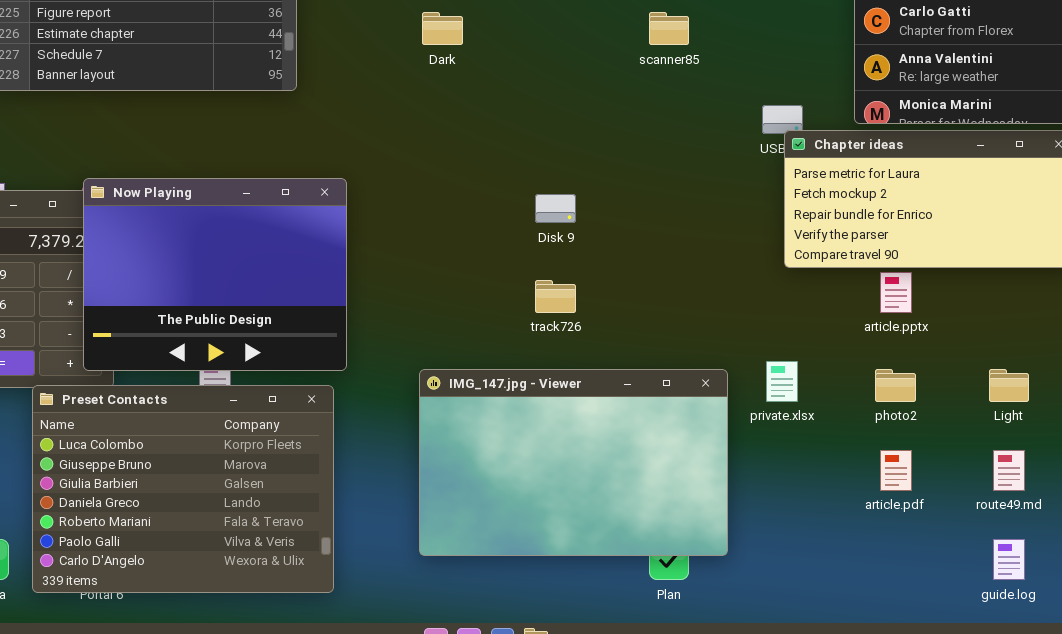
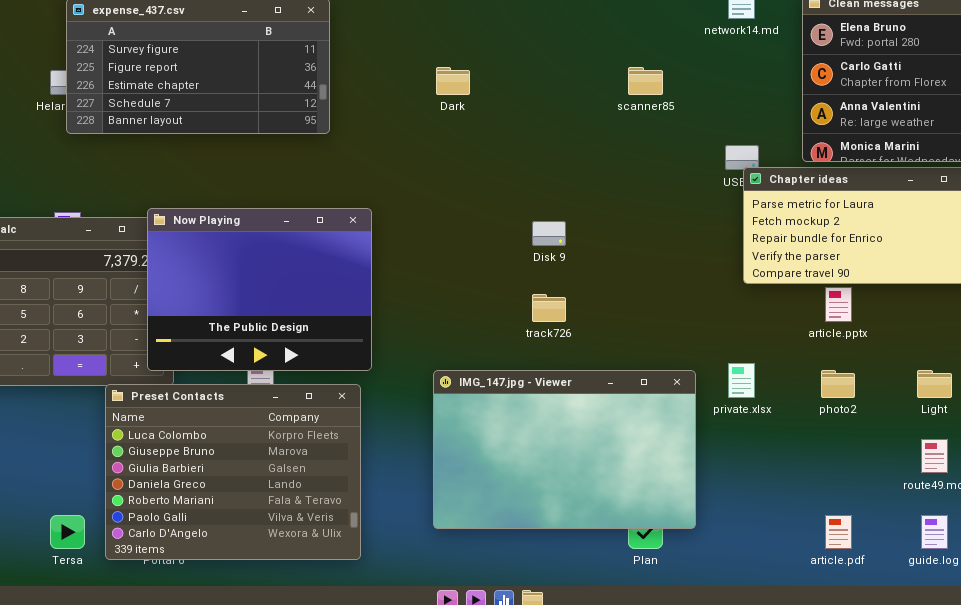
article.pdf: [880,450,912,491] -> [825,515,852,549], moved

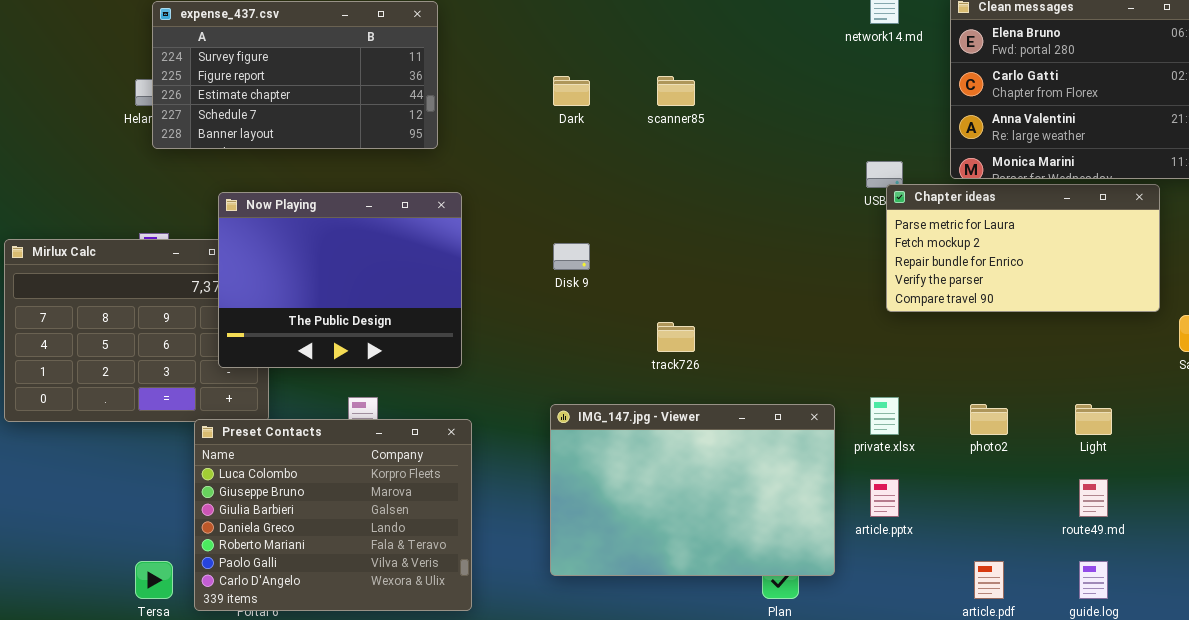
scanner85: [628,67,663,95] -> [657,76,695,106], moved
Now Playing: [147,208,372,371] -> [218,192,462,368], moved
Disk 9: [532,221,566,246] -> [553,243,590,270], moved
article.pptx: [825,287,852,322] -> [870,479,899,517], moved

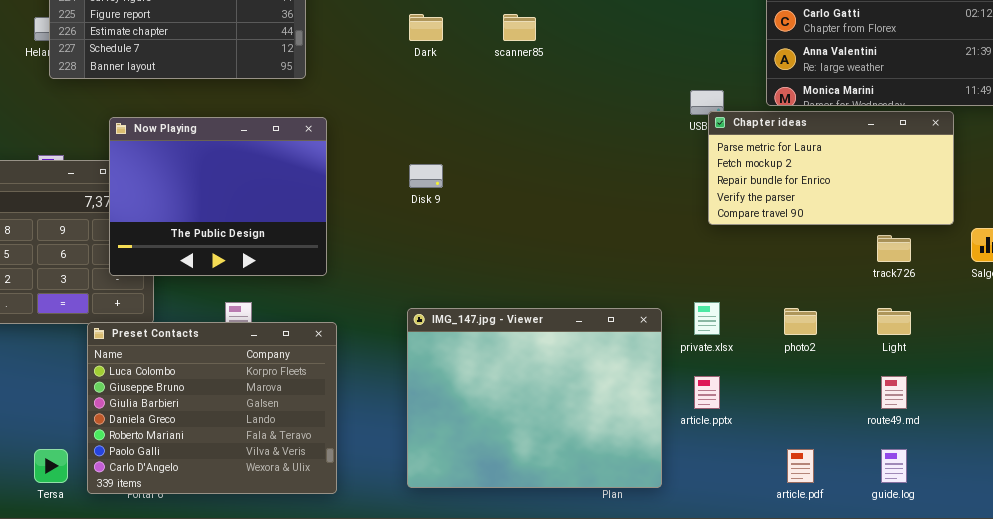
track726: [657,322,695,352] -> [877,235,911,262], moved
IMG_147.jpg - Viewer: [550,404,835,576] -> [407,308,662,488], resized

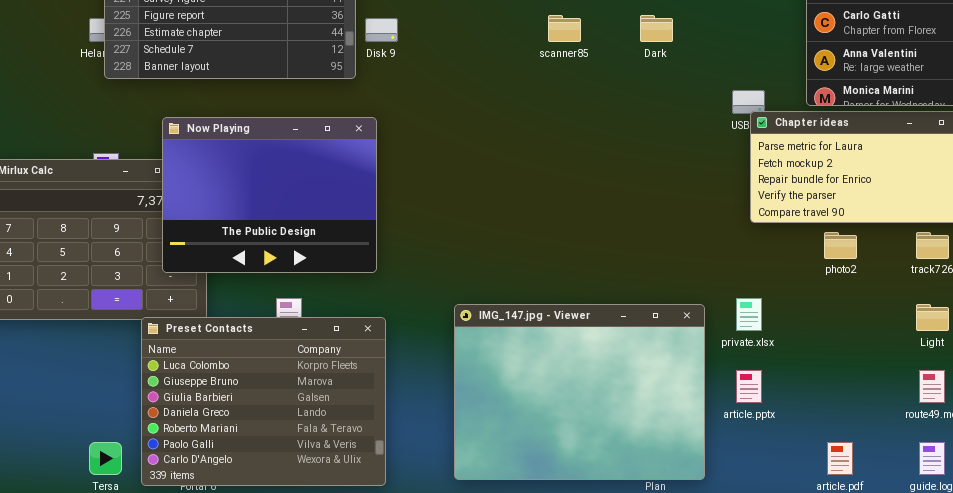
Dark: [409,14,443,41] -> [640,15,673,42], moved
Disk 9: [409,164,443,188] -> [365,18,398,42], moved
photo2: [784,308,817,335] -> [824,232,857,259], moved

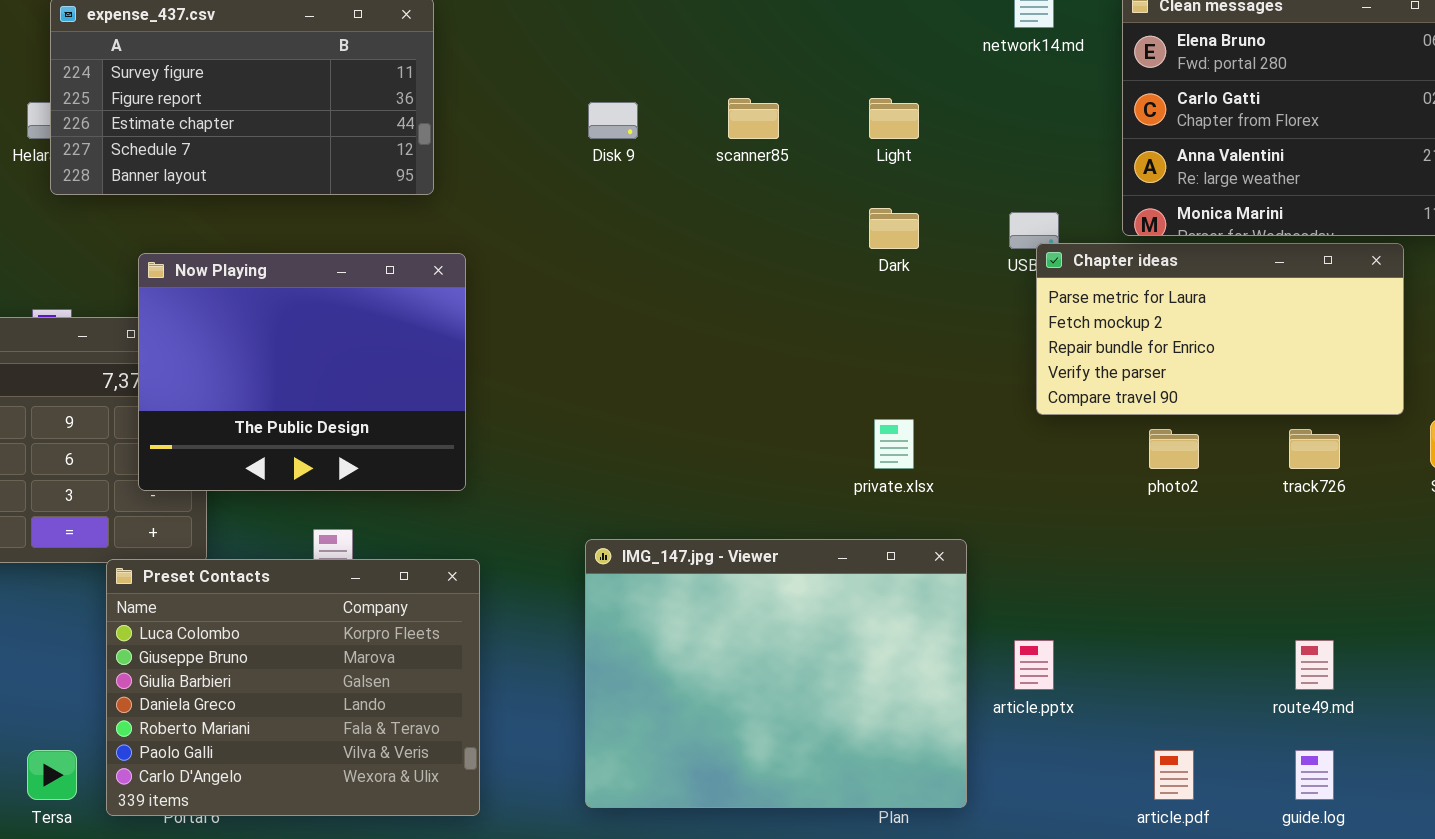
Dark: [640,15,673,42] -> [869,208,919,249], moved
Disk 9: [365,18,398,42] -> [588,102,638,139], moved
private.xlsx: [736,298,762,331] -> [874,419,914,469], moved
Light: [916,304,949,331] -> [869,98,919,139], moved

